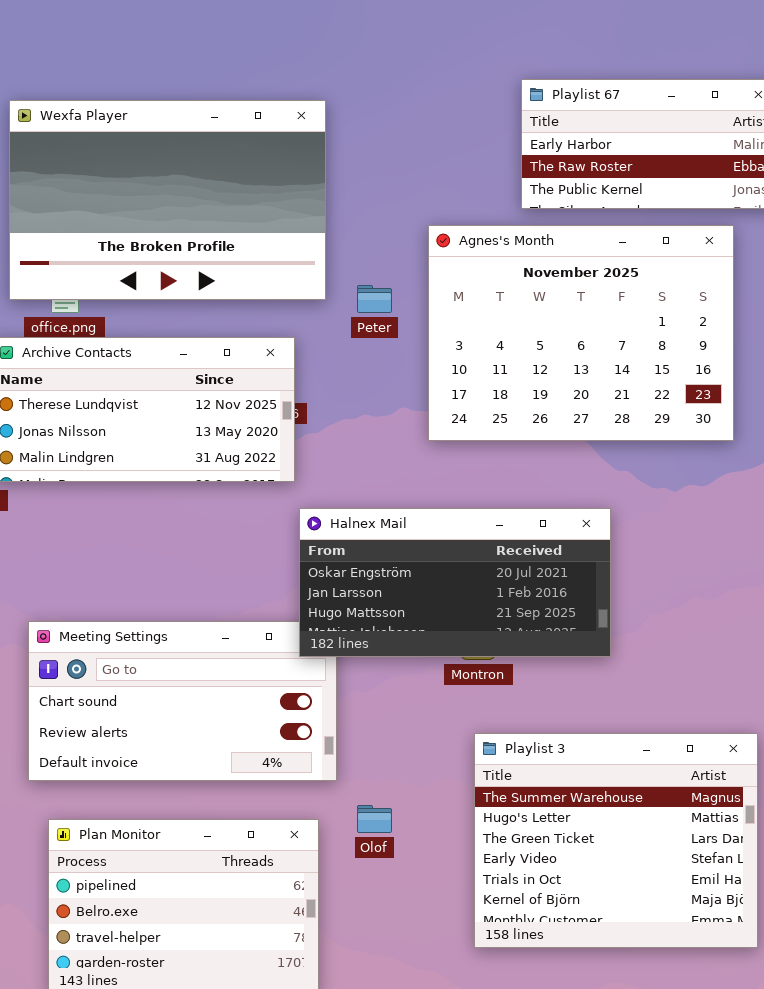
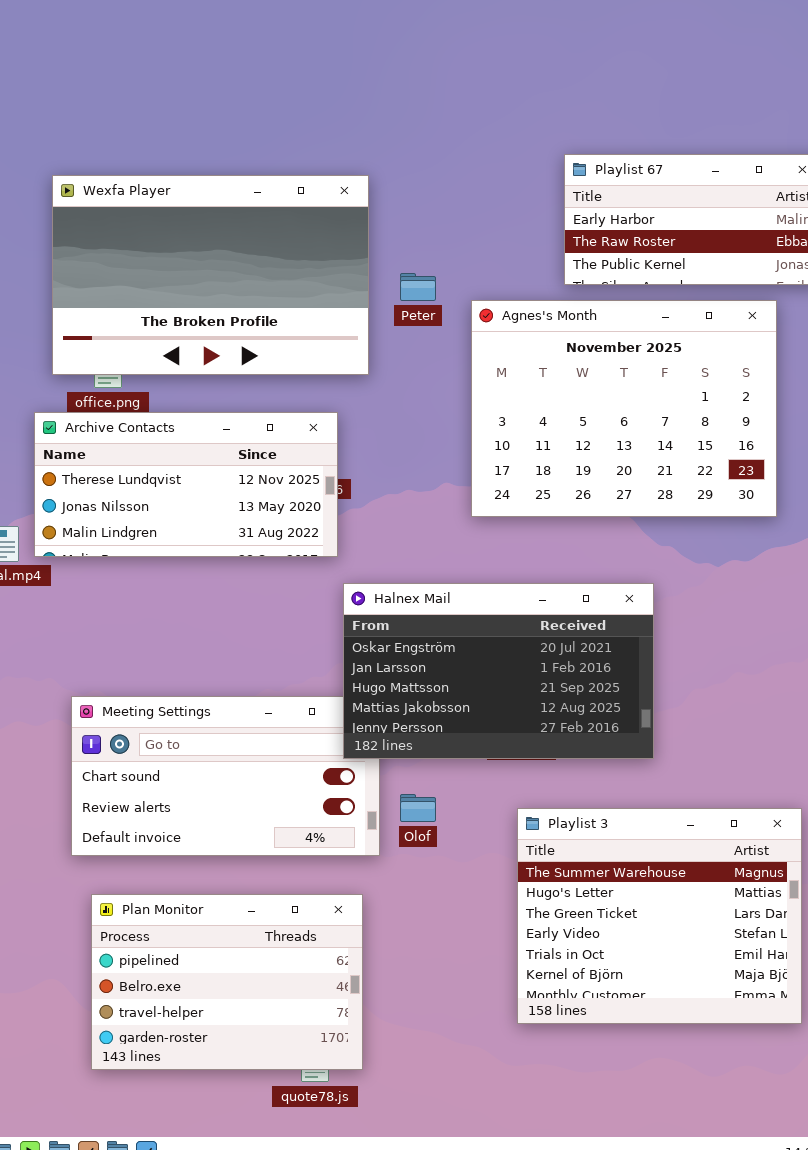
Peter: [357,285,392,313] -> [400,273,436,301], moved
Halnex Mail: [299,508,611,657] -> [343,583,654,759], resized
Olof: [357,805,392,833] -> [400,794,436,822], moved

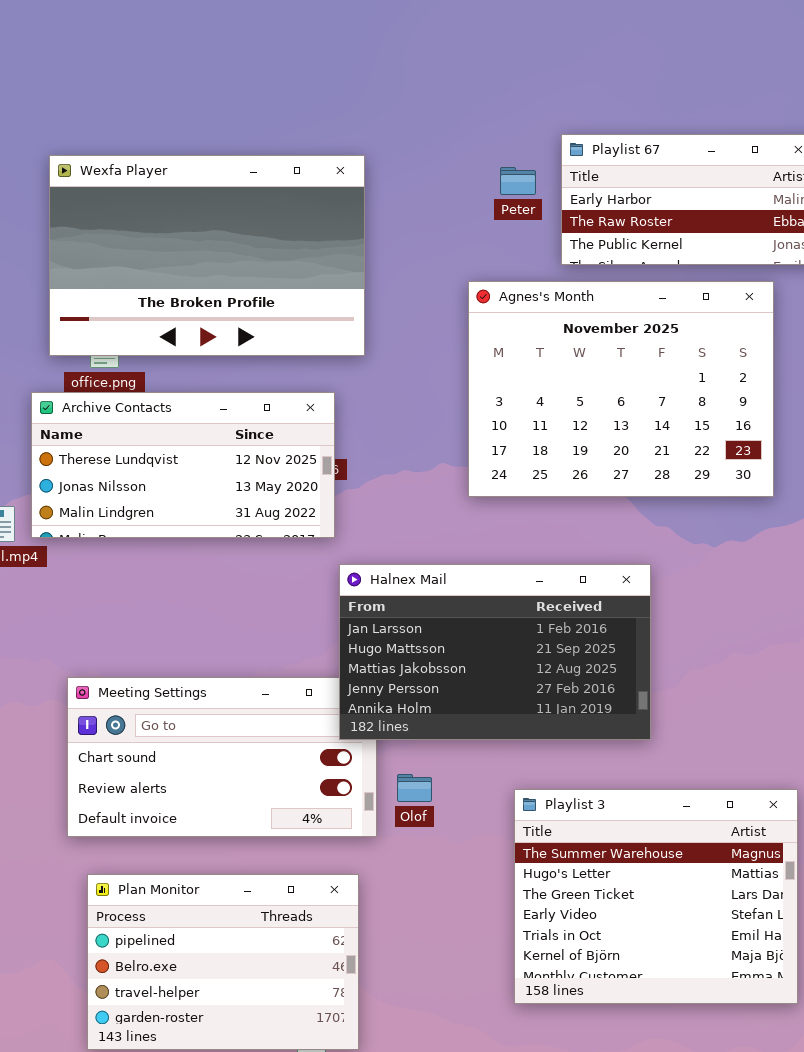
Peter: [400,273,436,301] -> [500,167,536,195], moved
Halnex Mail: [343,583,654,759] -> [339,564,651,740], scrolled down 1 row

